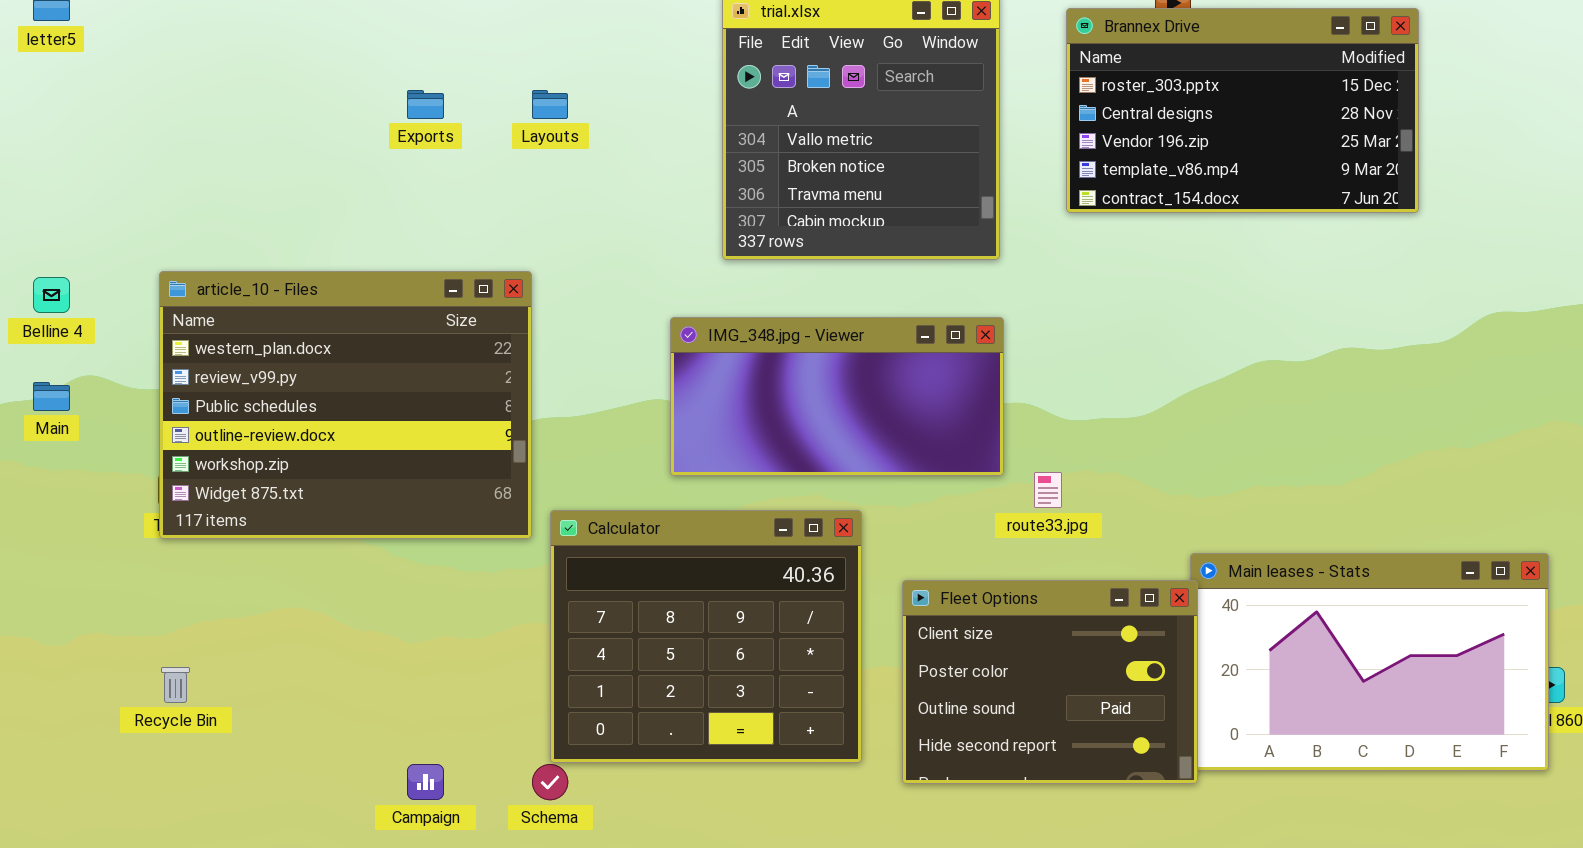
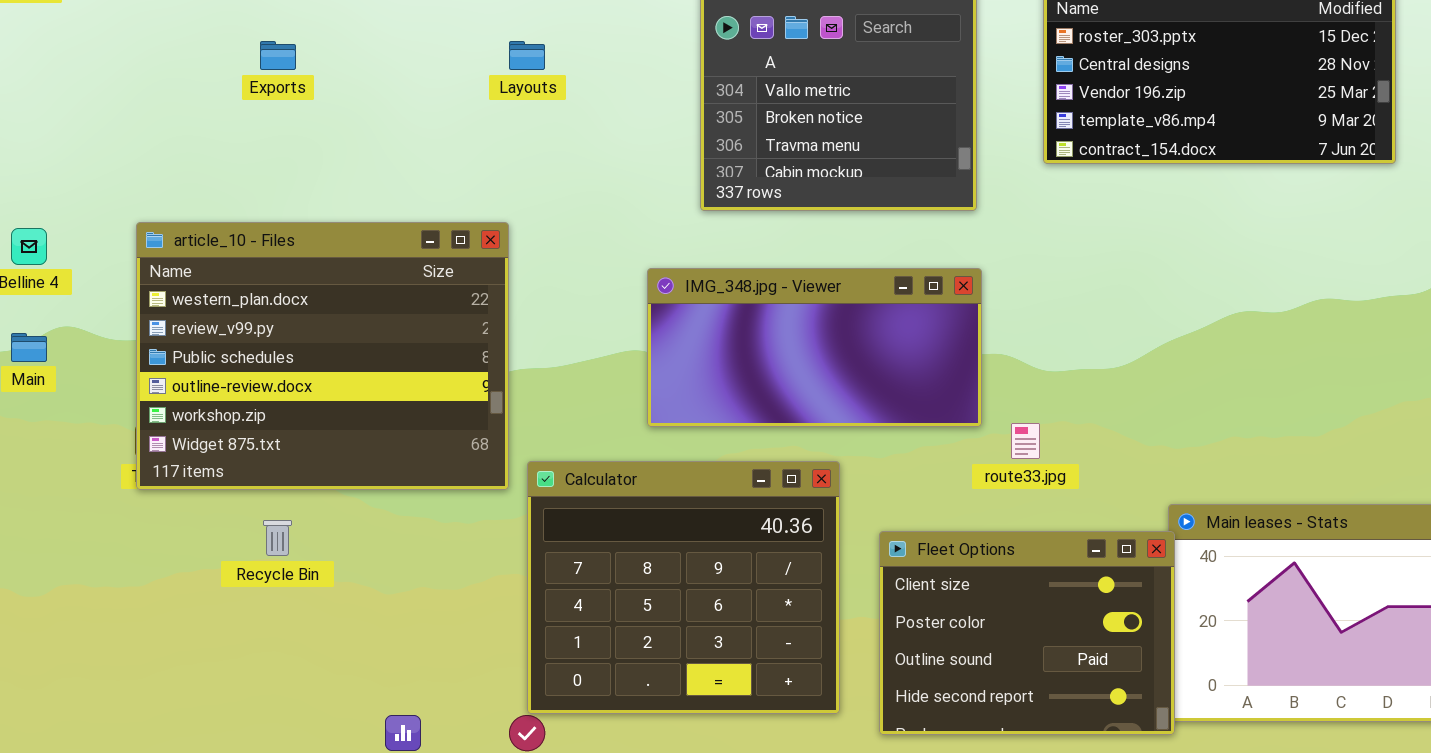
Exports: [407,90,444,119] -> [260,41,296,70], moved
Recycle Bin: [161,667,190,703] -> [263,520,292,556], moved

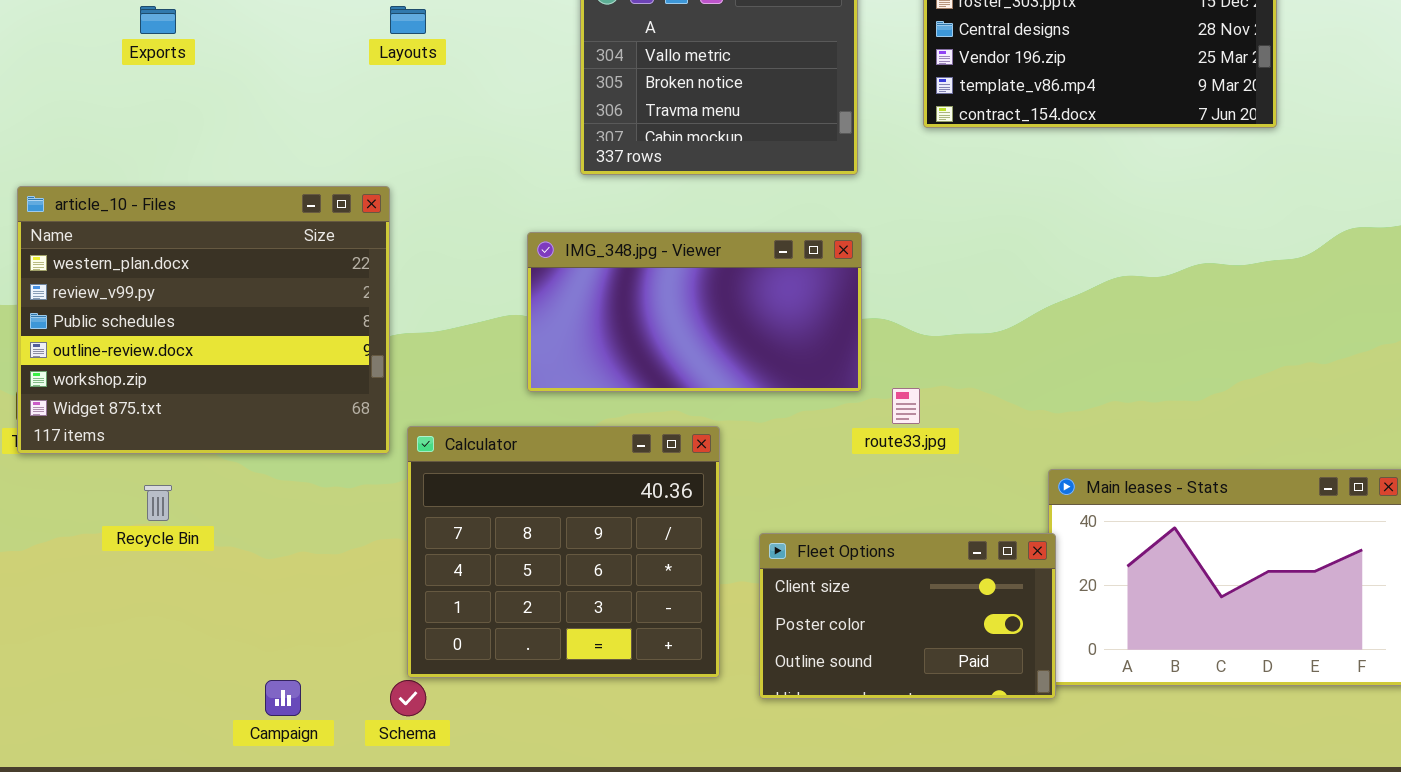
Fleet Options: [879,531,1175,735] -> [759,533,1056,699], resized

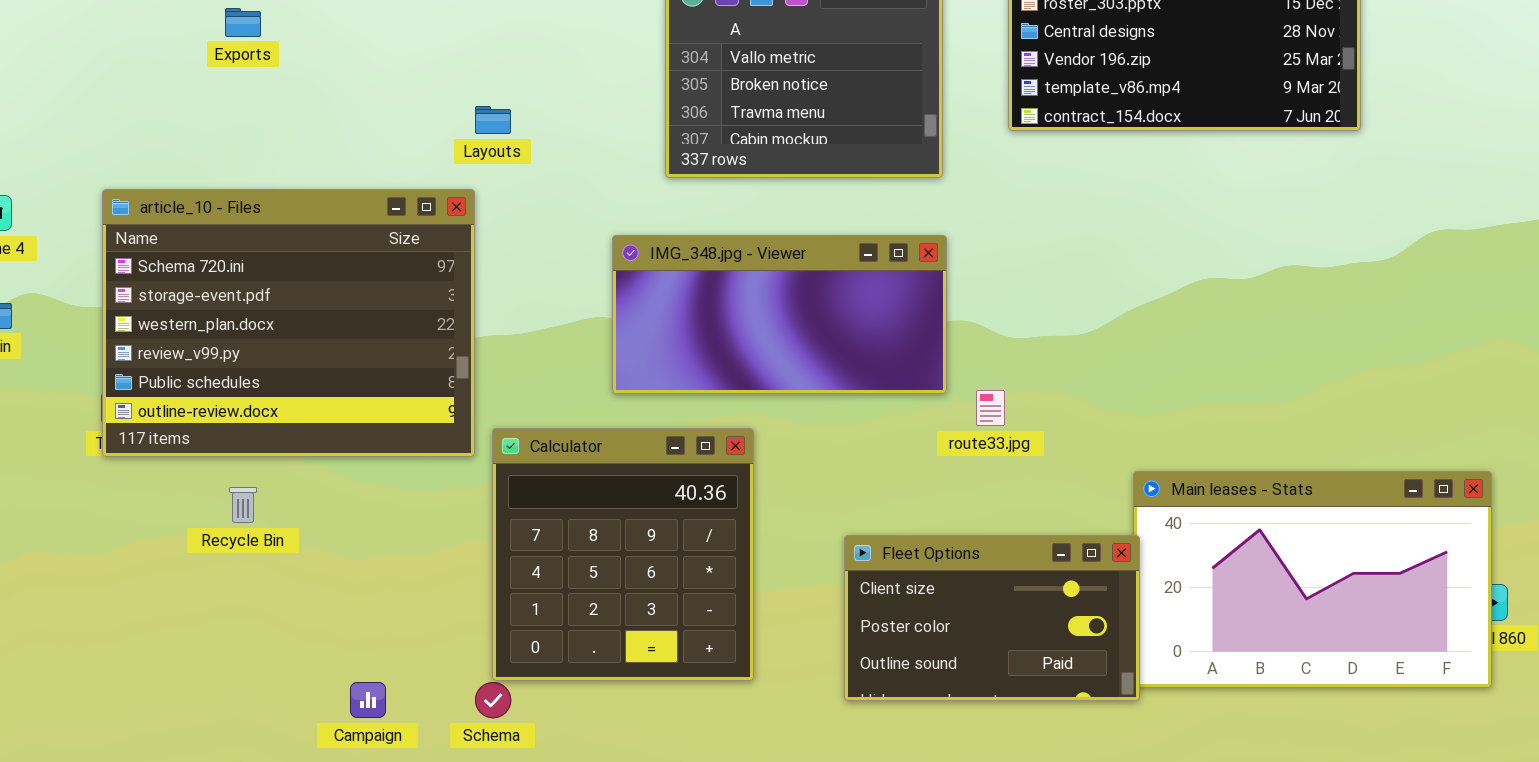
Layouts: [390,6,426,34] -> [475,106,511,134], moved
article_10 - Files: [17,186,390,454] -> [102,189,475,457], scrolled up 2 rows
Calculator: [407,426,720,678] -> [492,428,754,681], resized

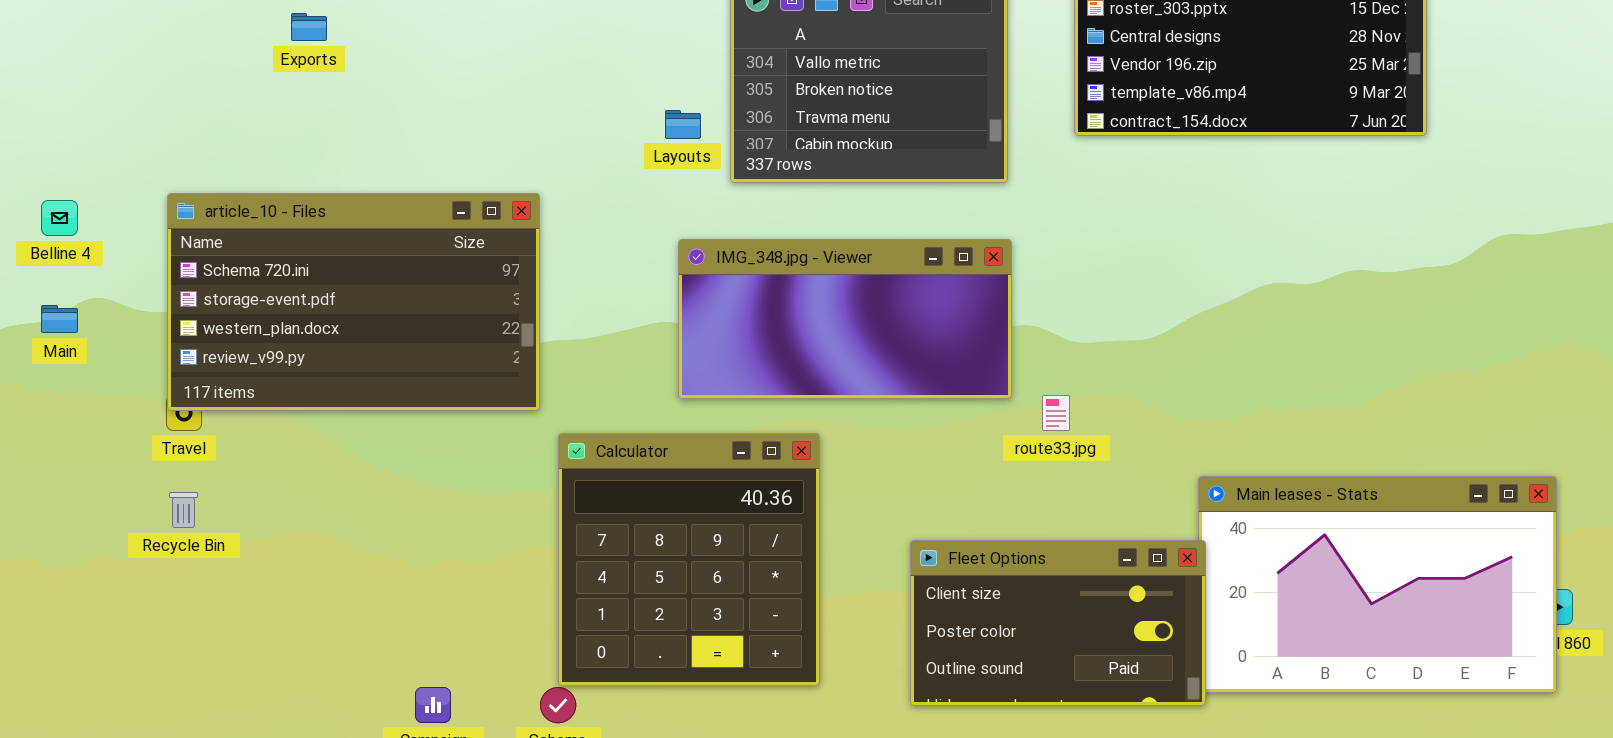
Layouts: [475,106,511,134] -> [665,110,701,139], moved
article_10 - Files: [102,189,475,457] -> [167,193,540,411], resized
Recycle Bin: [229,487,257,523] -> [169,492,198,528], moved

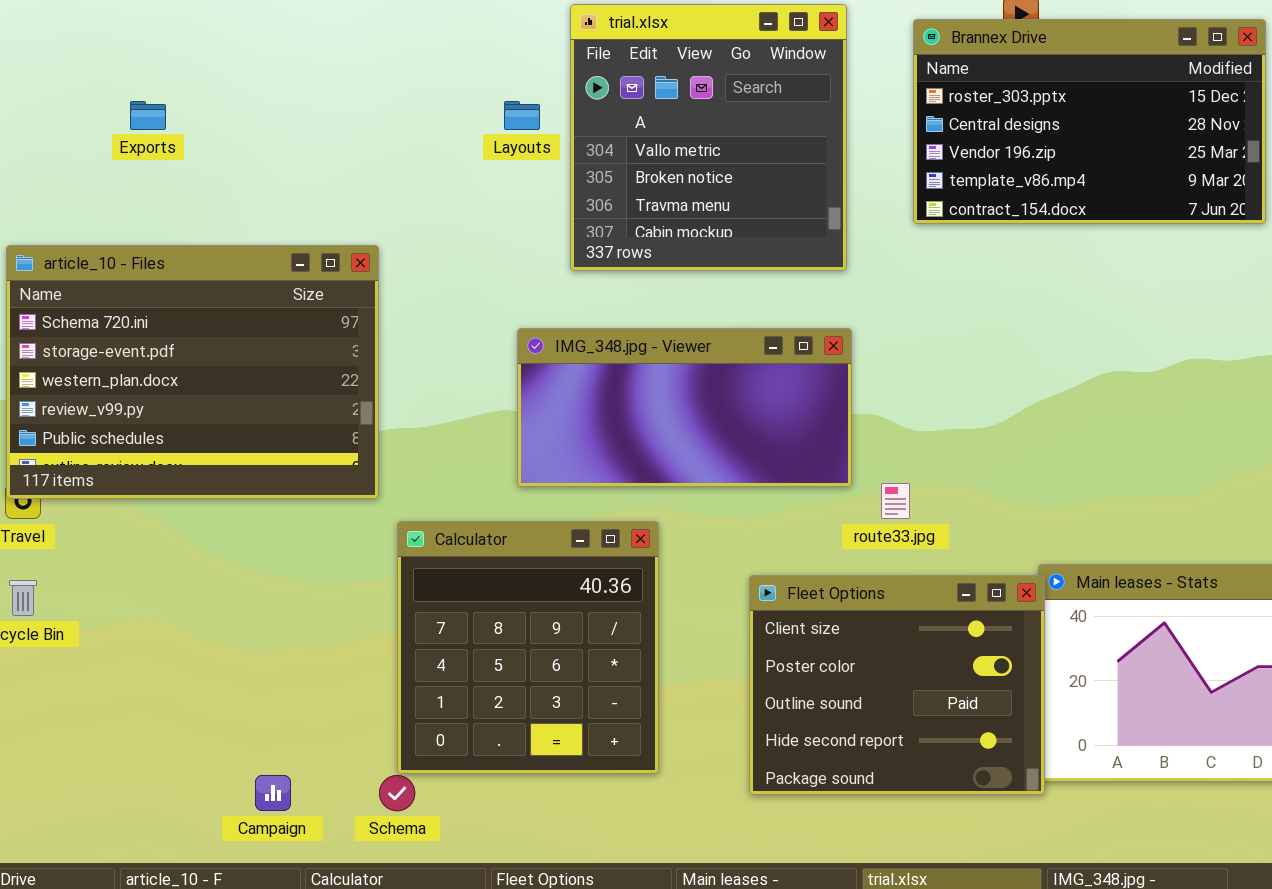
Layouts: [665,110,701,139] -> [504,101,540,130], moved
article_10 - Files: [167,193,540,411] -> [6,245,379,499], resized
Fleet Options: [910,540,1206,706] -> [749,575,1045,795], resized

